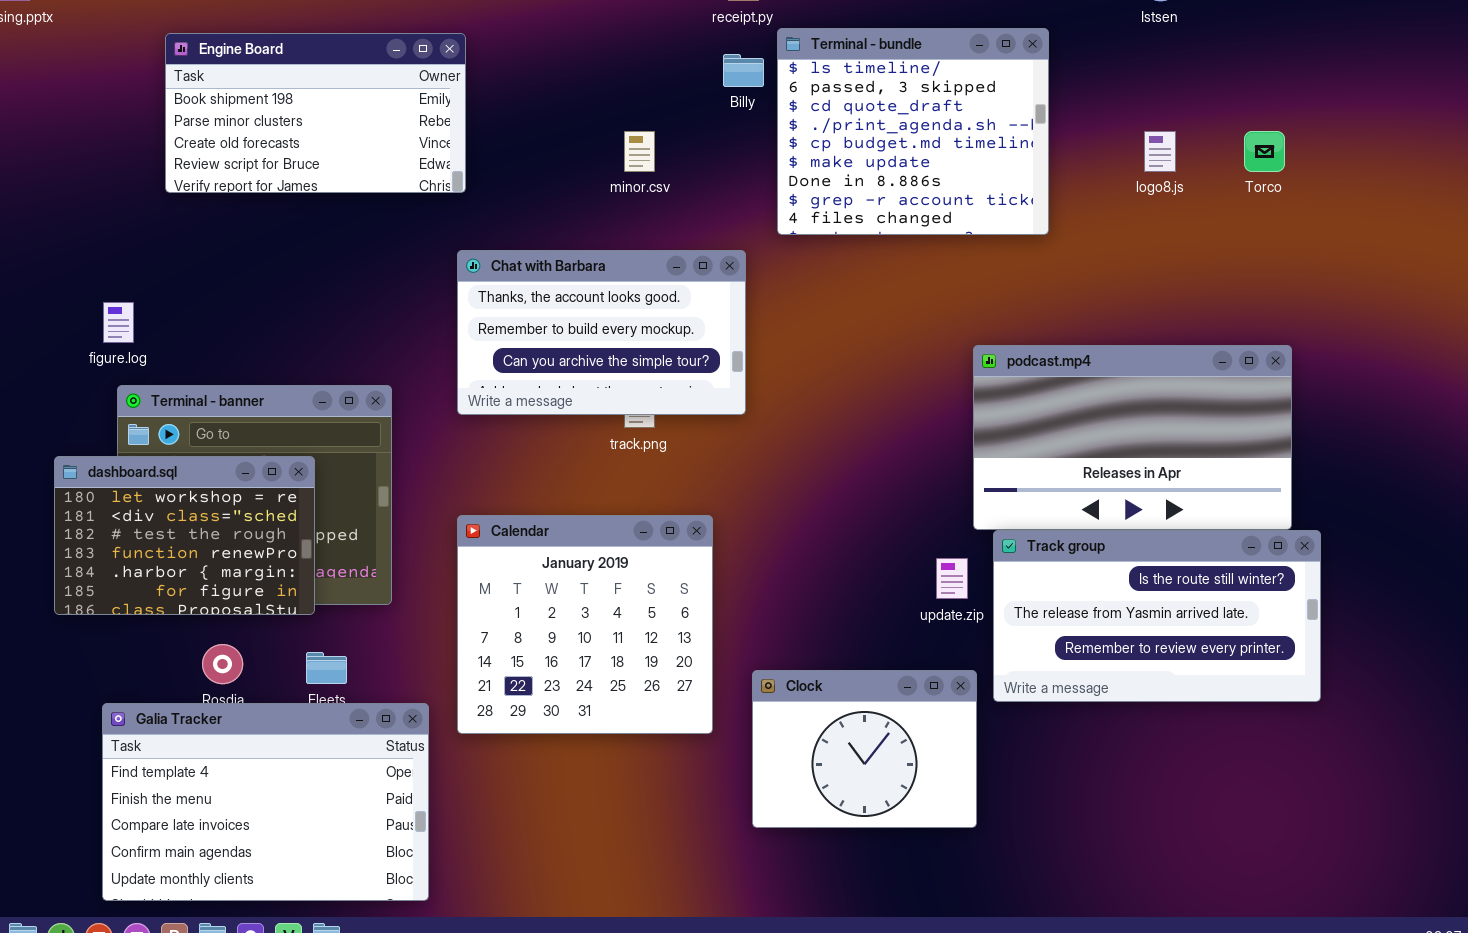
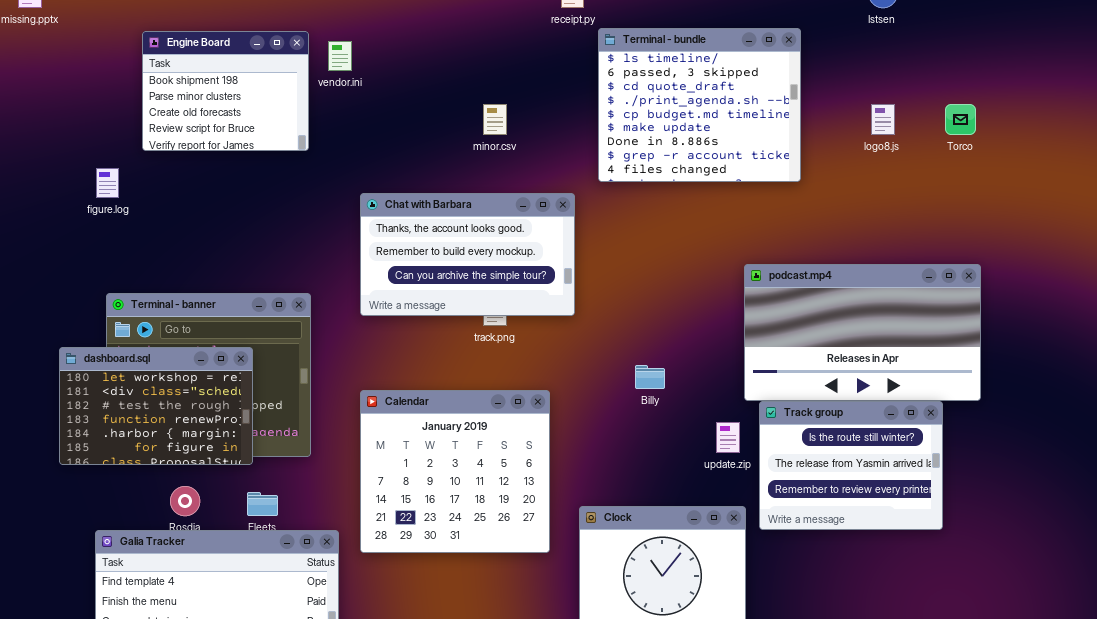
Engine Board: [165,33,466,193] -> [142,31,309,151], resized
Billy: [723,54,764,87] -> [635,365,665,389], moved
figure.log: [103,302,134,343] -> [96,168,119,198], moved
Track group: [993,530,1321,702] -> [759,401,943,530], resized

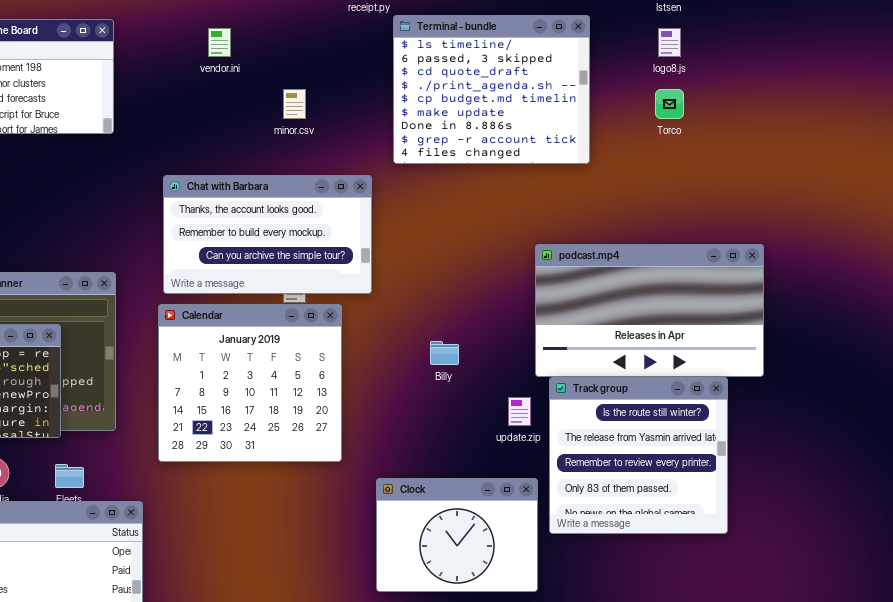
vendor.ini: [328,41,352,71] -> [208,28,231,57], moved
logo8.js: [871,104,895,135] -> [658,28,681,57], moved
Torco: [945,104,976,135] -> [655,89,684,119], moved
Calendar: [360,390,550,553] -> [158,304,342,462], moved
Track group: [759,401,943,530] -> [549,377,728,534], resized

